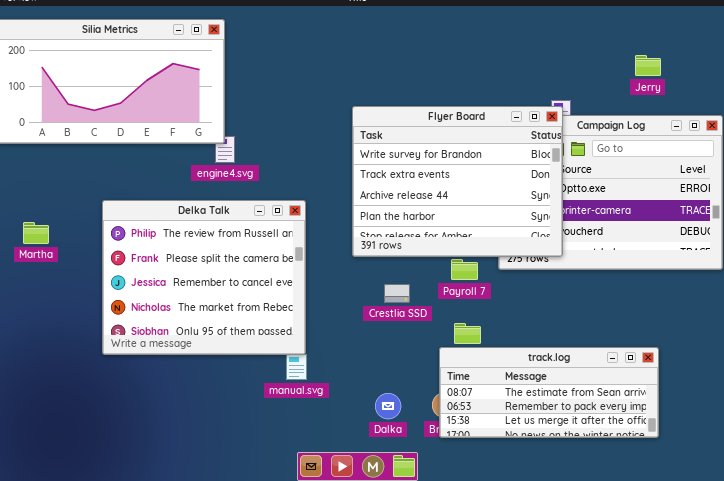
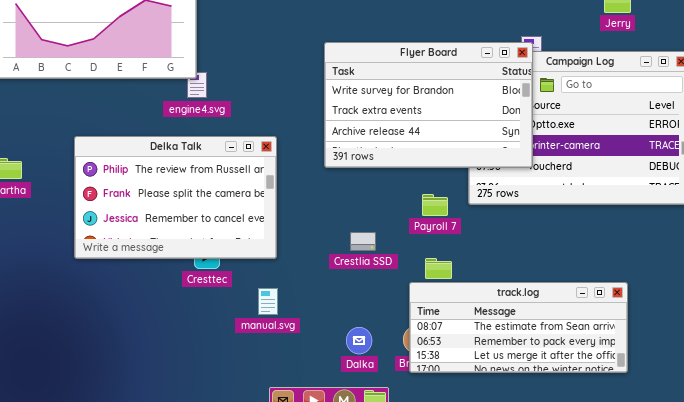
Flyer Board: [352,106,563,257] -> [324,42,533,168], resized
Delka Talk: [102,200,306,355] -> [74,136,277,259], resized
Crestlia SSD: [384,284,410,303] -> [350,232,376,251], moved

